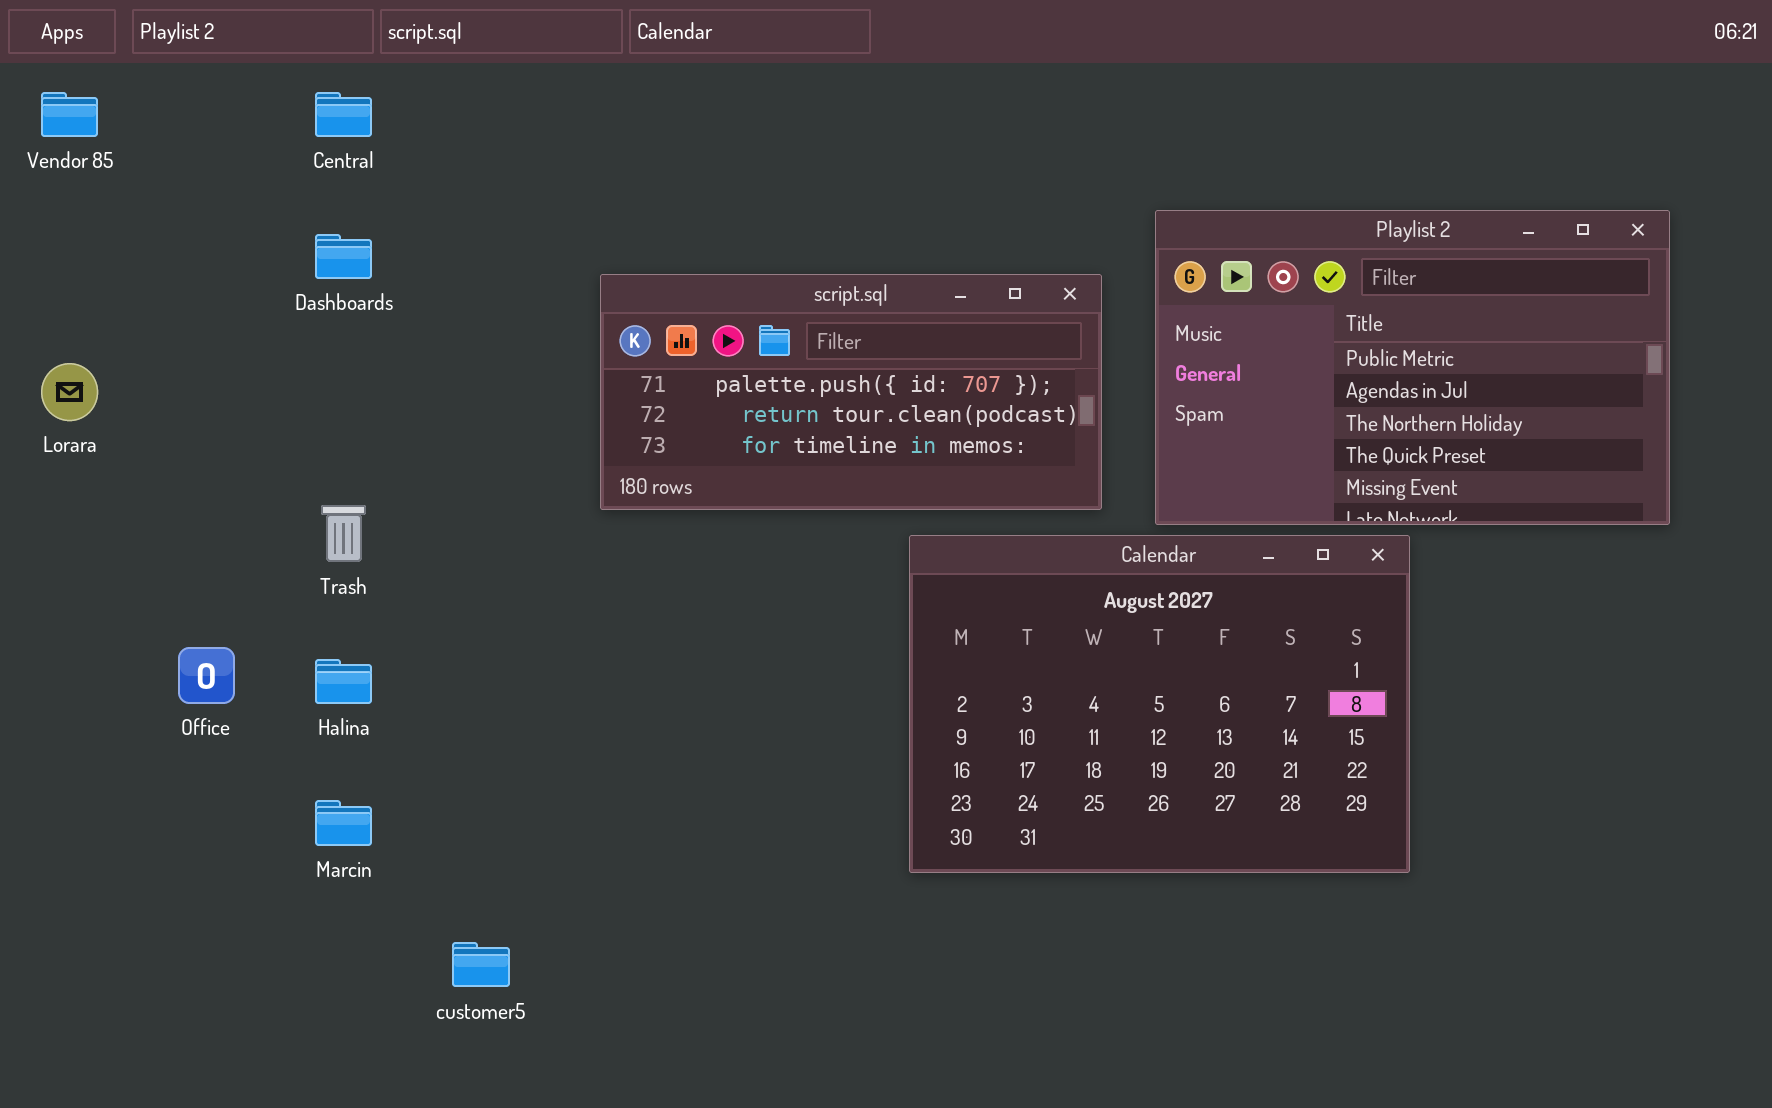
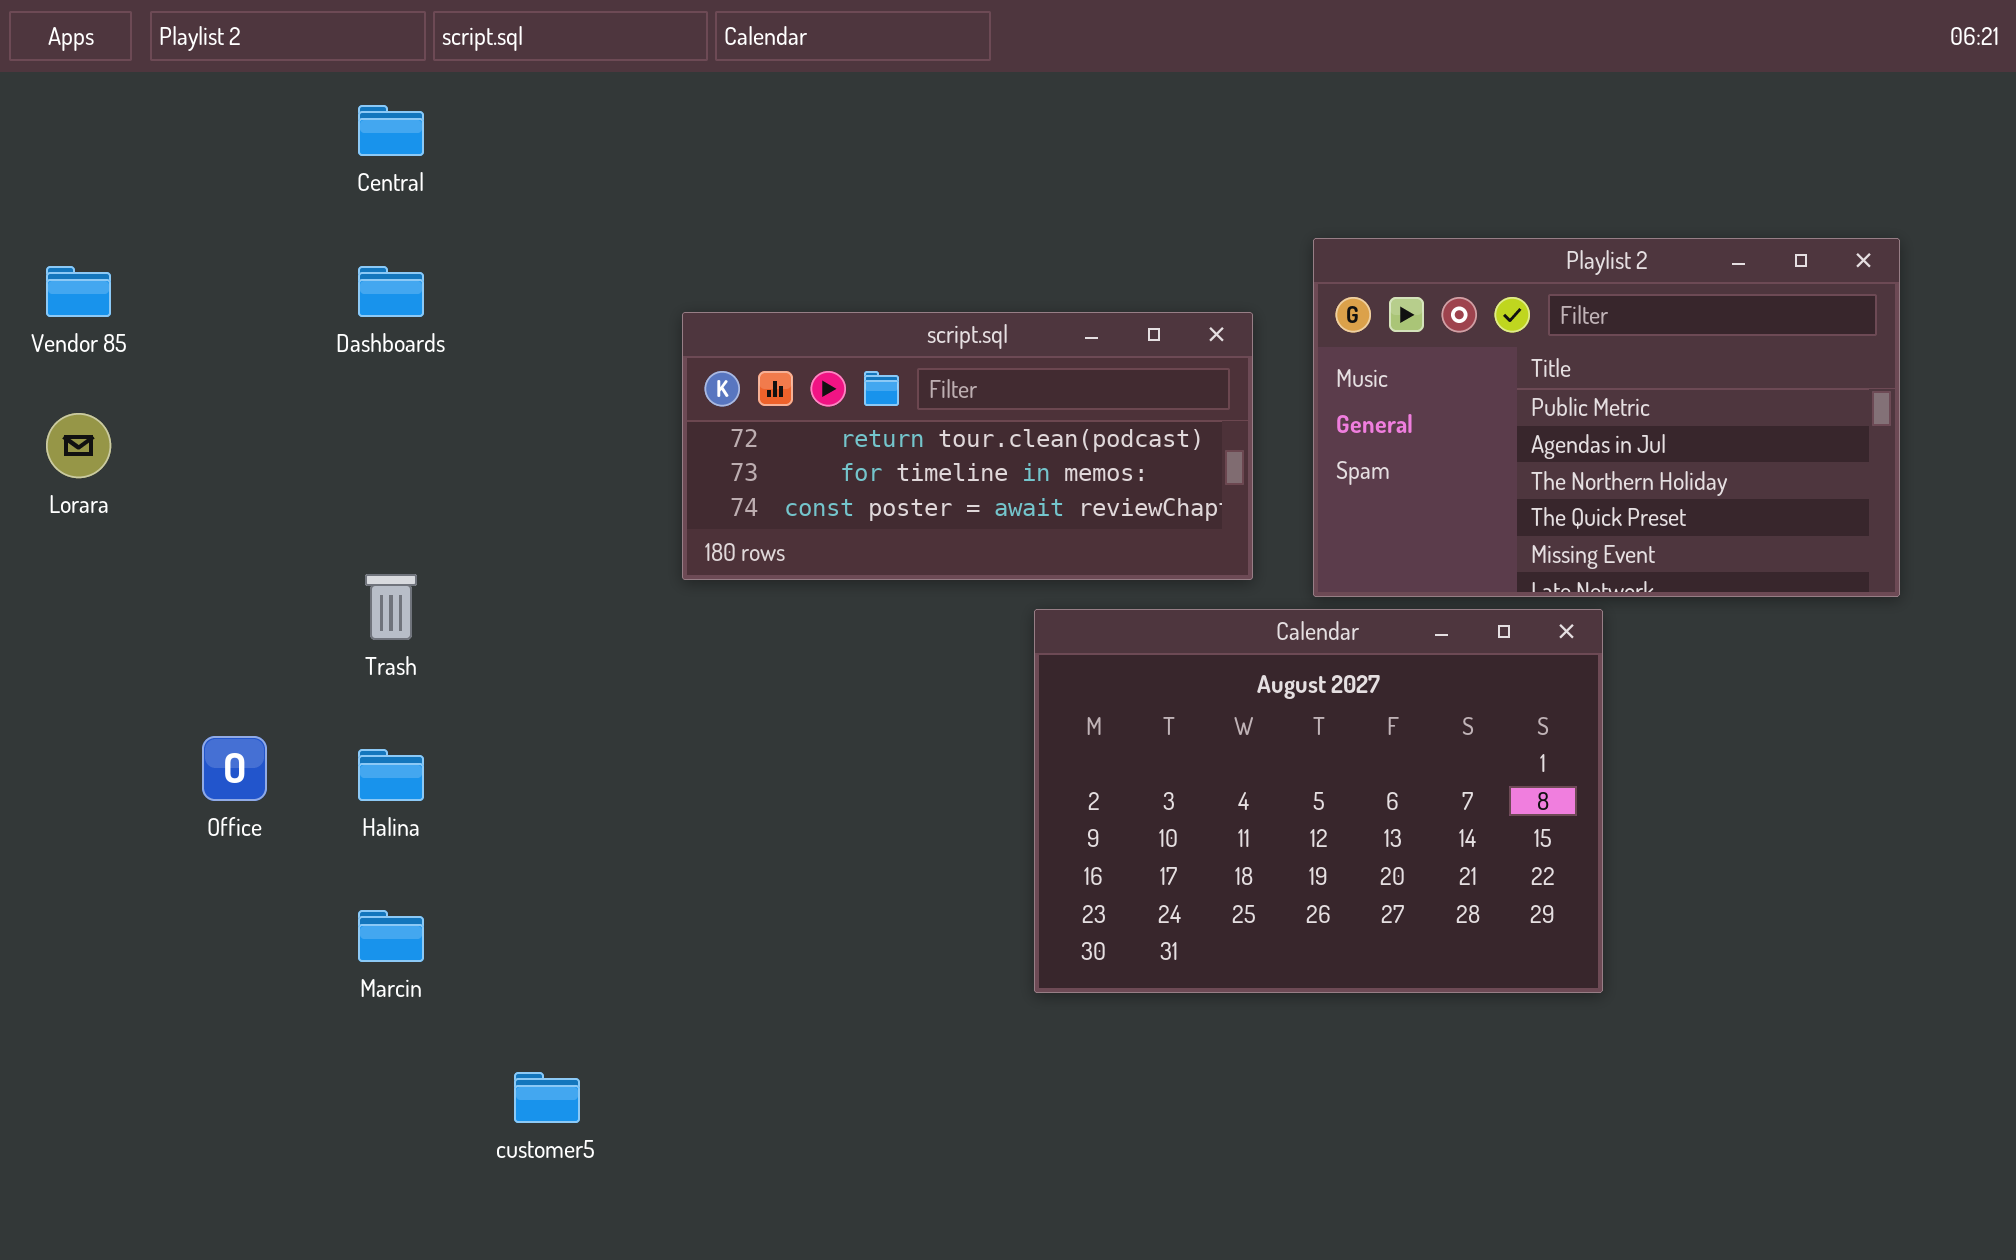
Vendor 85: [41,92,98,137] -> [46,266,111,317], moved
script.sql: [600,274,1102,510] -> [682,312,1253,580], scrolled down 1 row

